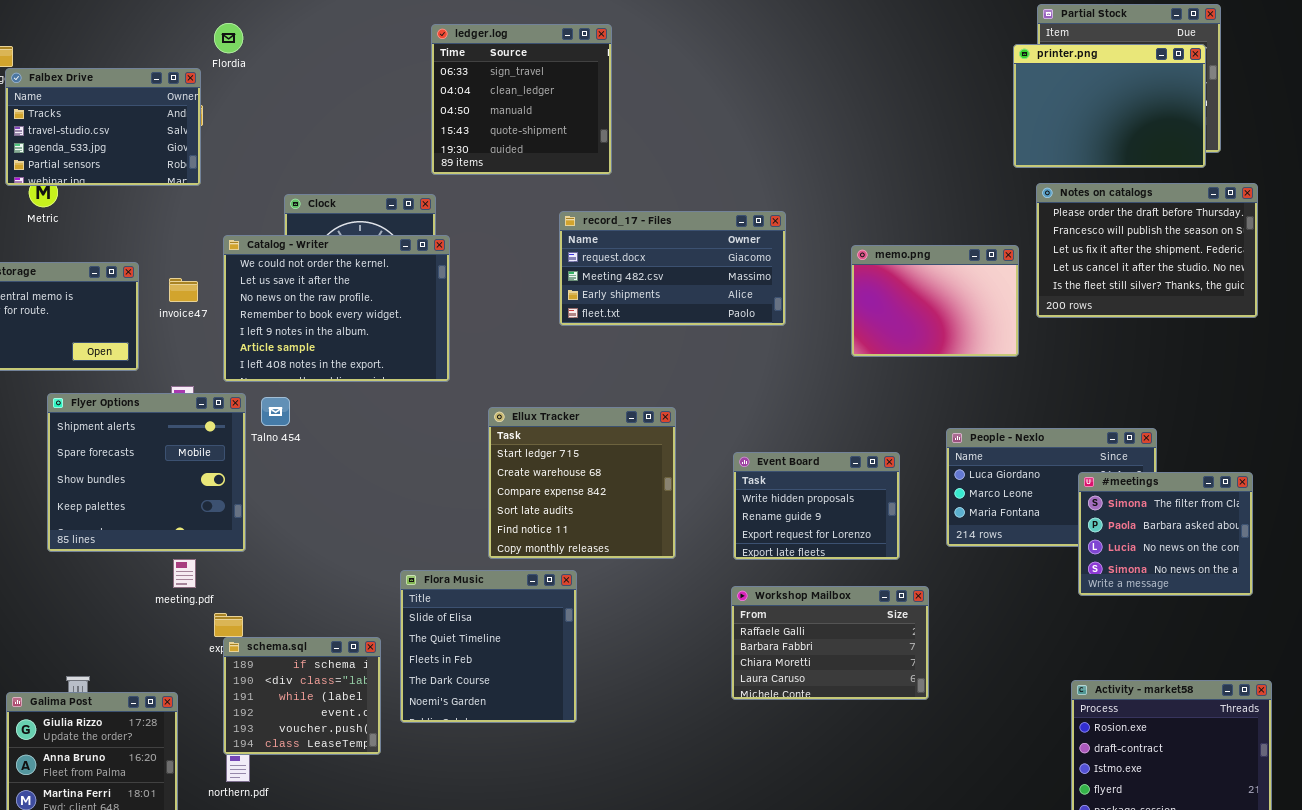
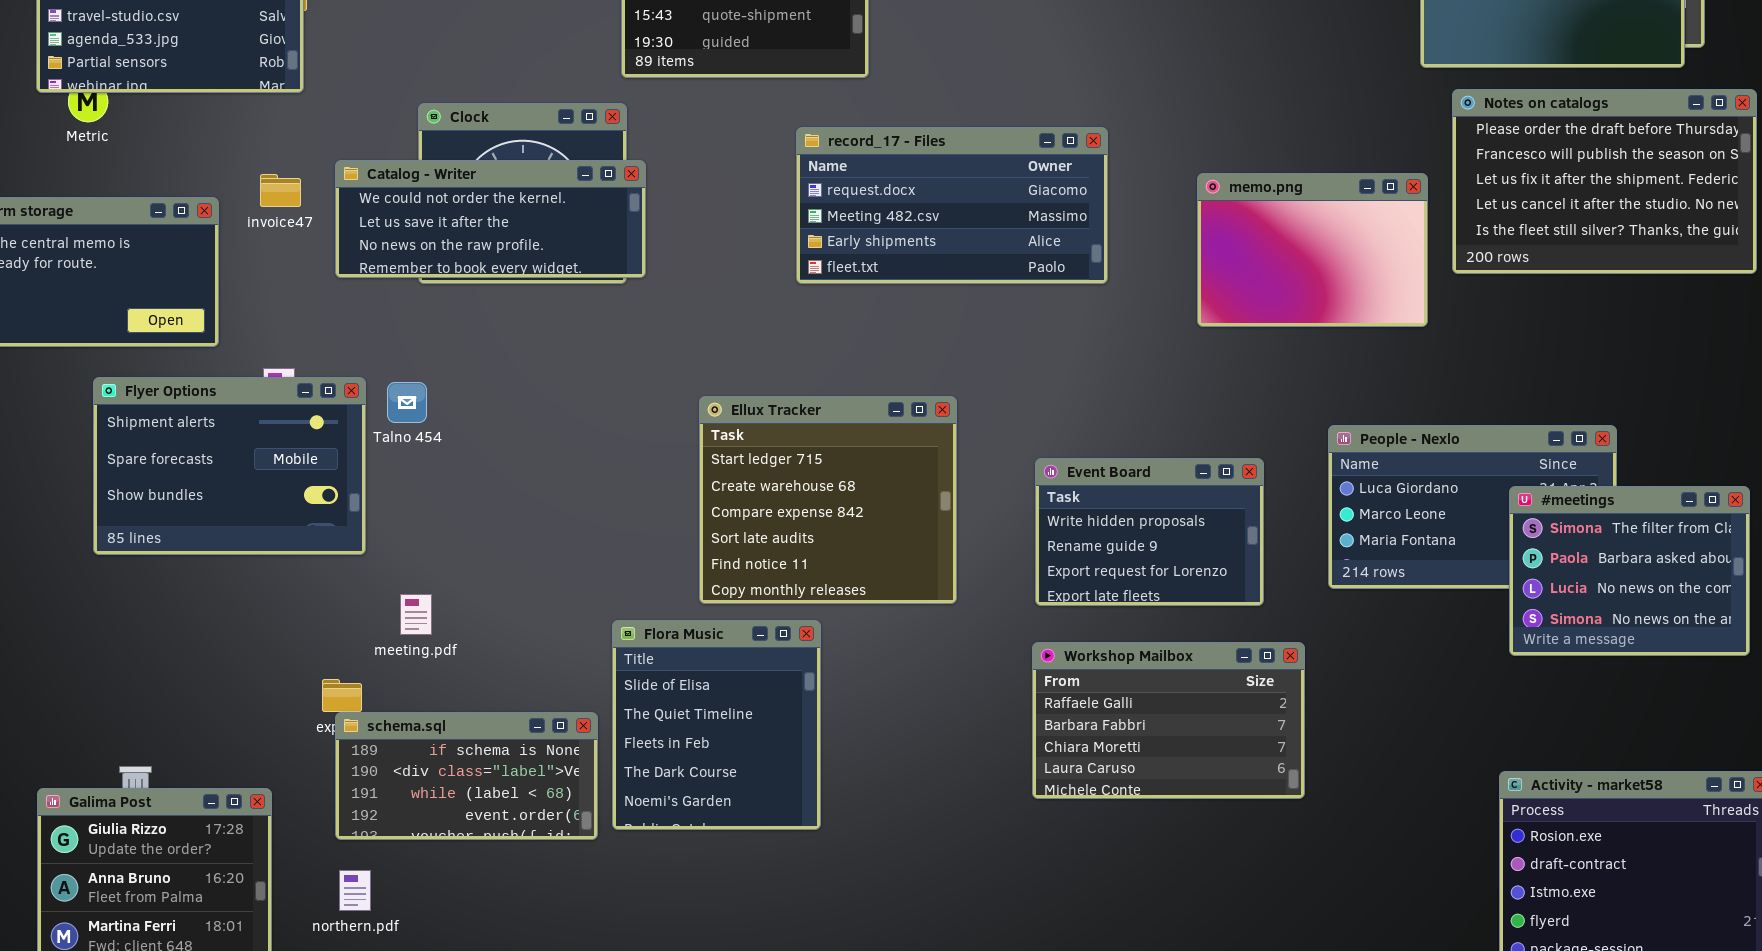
Catalog - Writer: [223,235,450,382] -> [335,160,646,278], resized
invoice47: [169,278,198,302] -> [260,174,301,207], moved
Flyer Options: [47,393,246,552] -> [93,377,366,555], resized
meeting.pdf: [173,559,196,588] -> [400,594,432,635], moved
Flora Music: [400,570,577,723] -> [612,620,821,830], resized
schema.sql: [223,637,381,755] -> [335,712,598,840], resized

